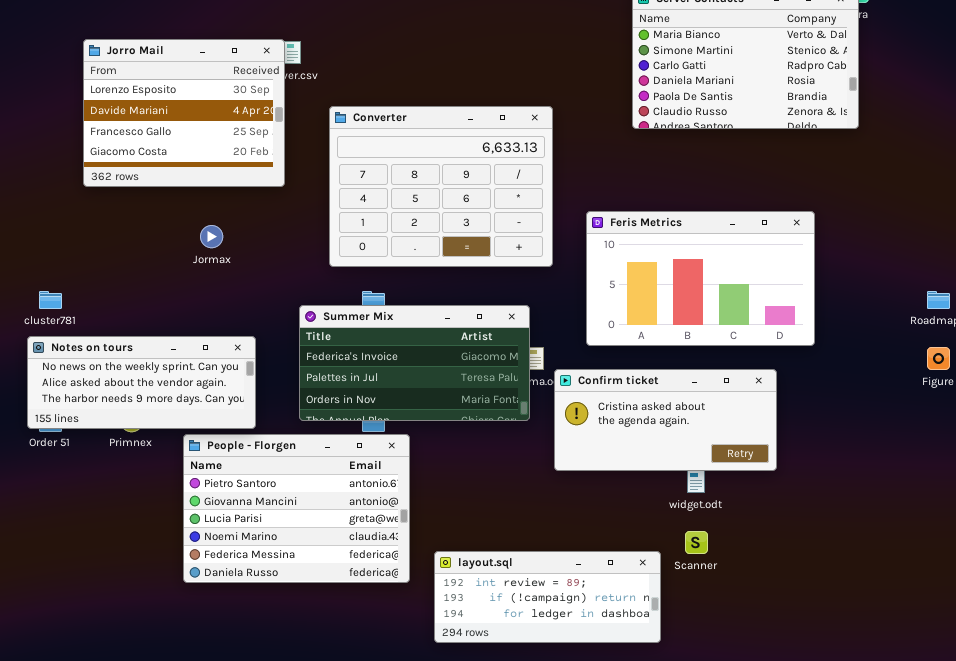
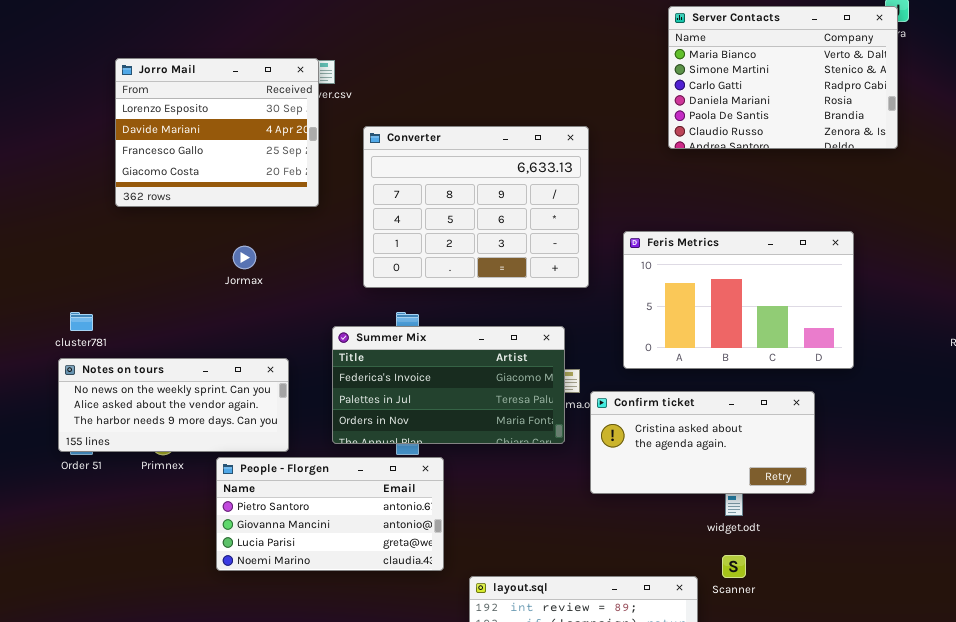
People - Florgen: [183,434,410,583] -> [216,457,444,571], resized

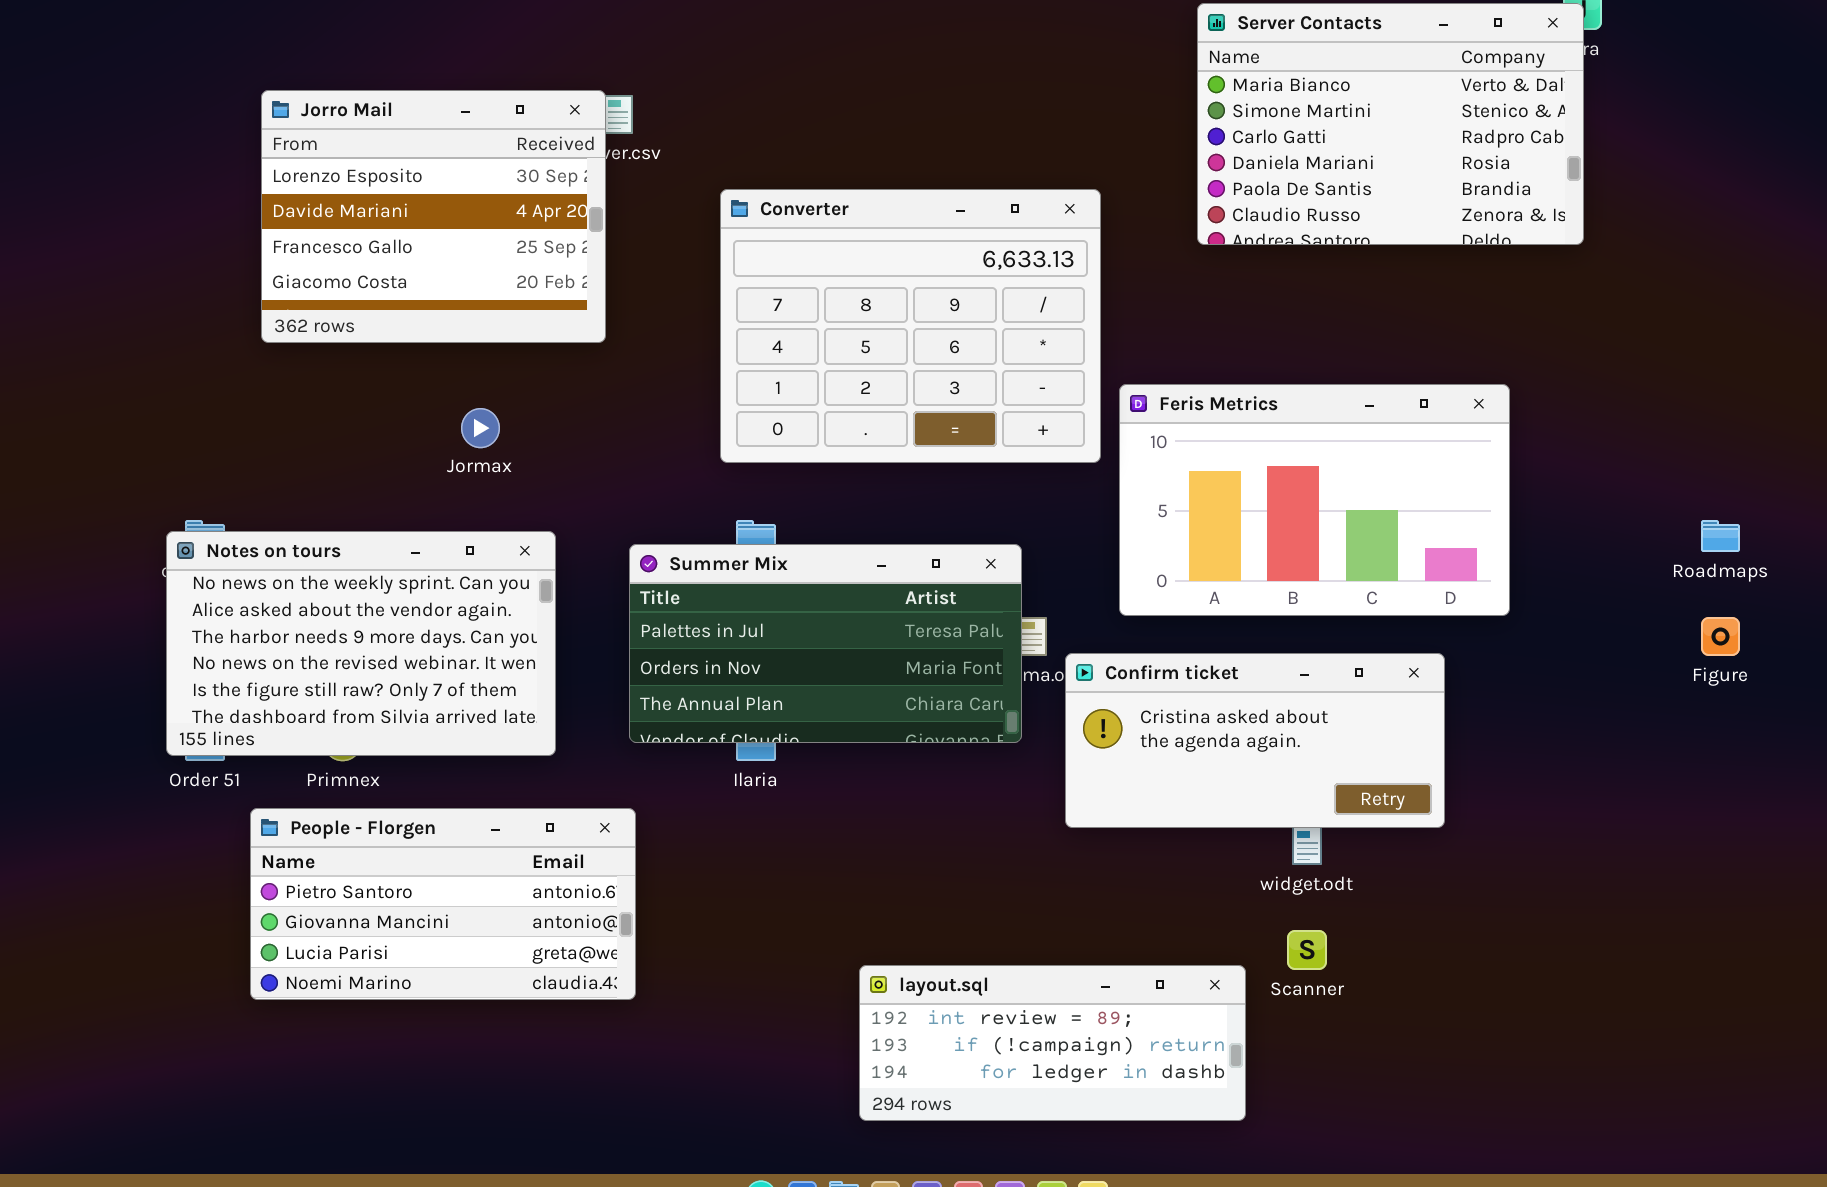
Converter: [363,126,589,288] -> [720,189,1101,463], moved
Summer Mix: [332,326,565,444] -> [629,544,1022,743], scrolled down 1 row
Notes on tours: [58,358,289,452] -> [166,531,556,756], resized
People - Florgen: [216,457,444,571] -> [250,808,636,1000], moved

